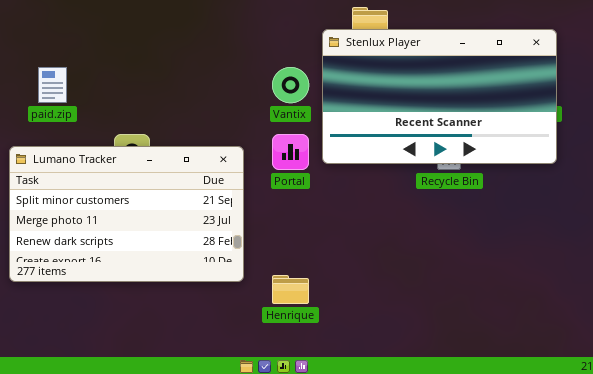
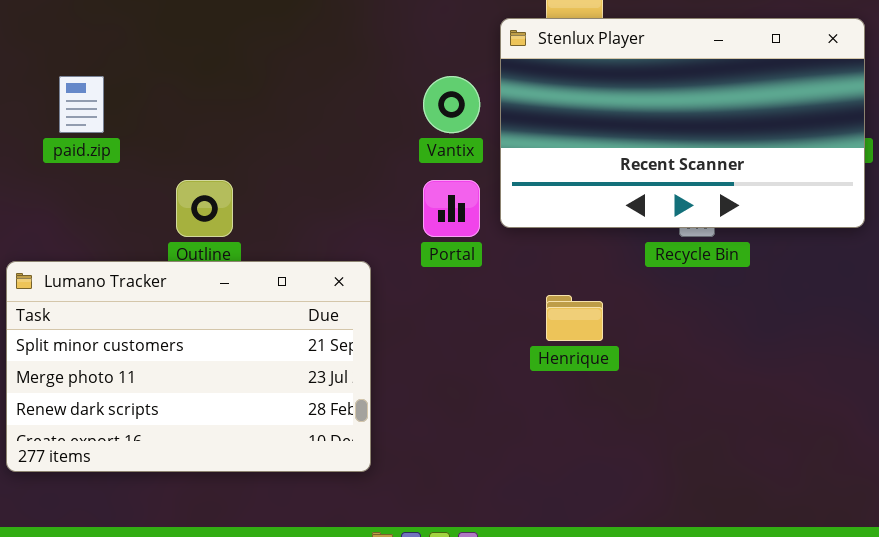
Lumano Tracker: [9,146,244,282] -> [6,261,371,472], moved
Henrique: [272,275,309,304] -> [546,295,603,341], moved

